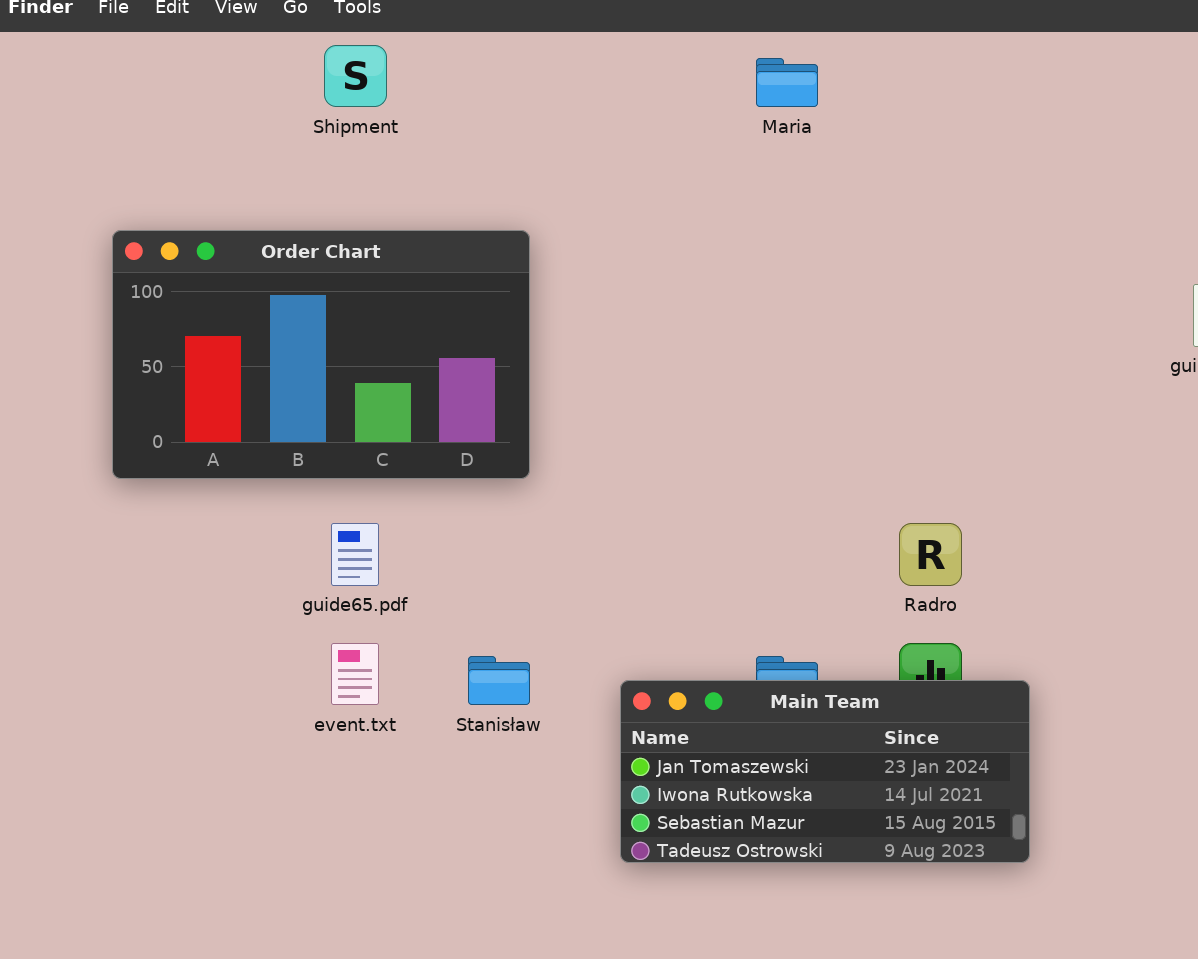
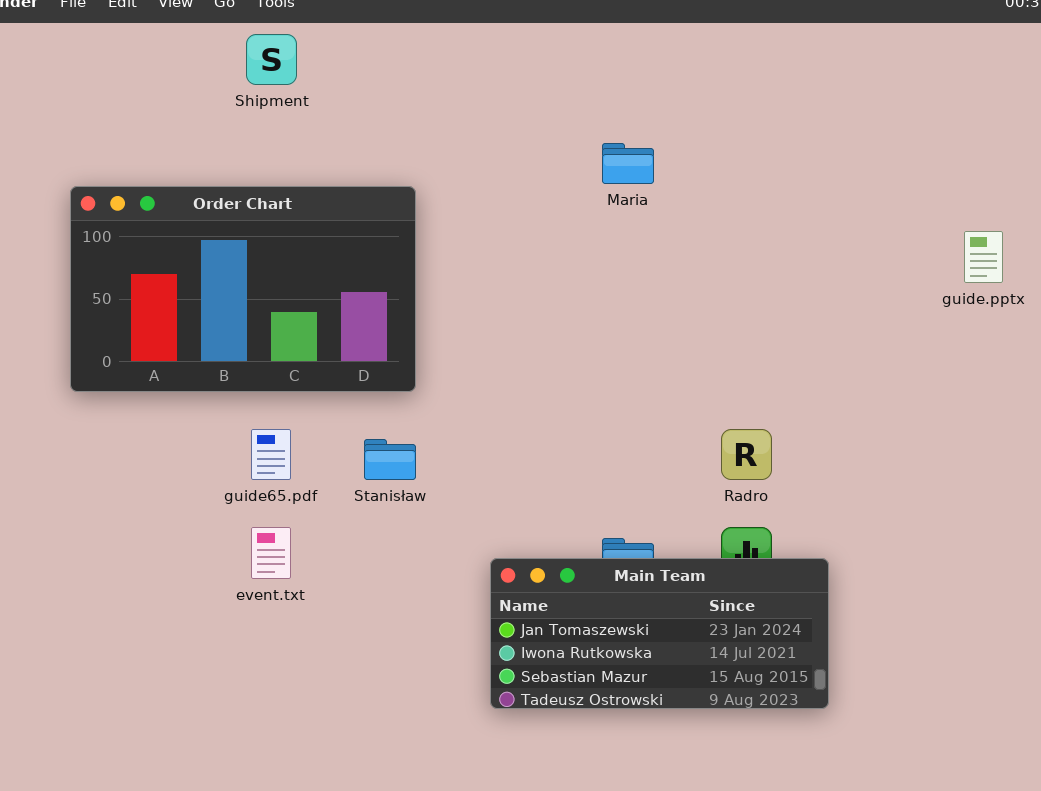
Maria: [756,58,818,107] -> [602,143,654,184], moved
Stanisław: [468,656,530,705] -> [364,439,416,480], moved

